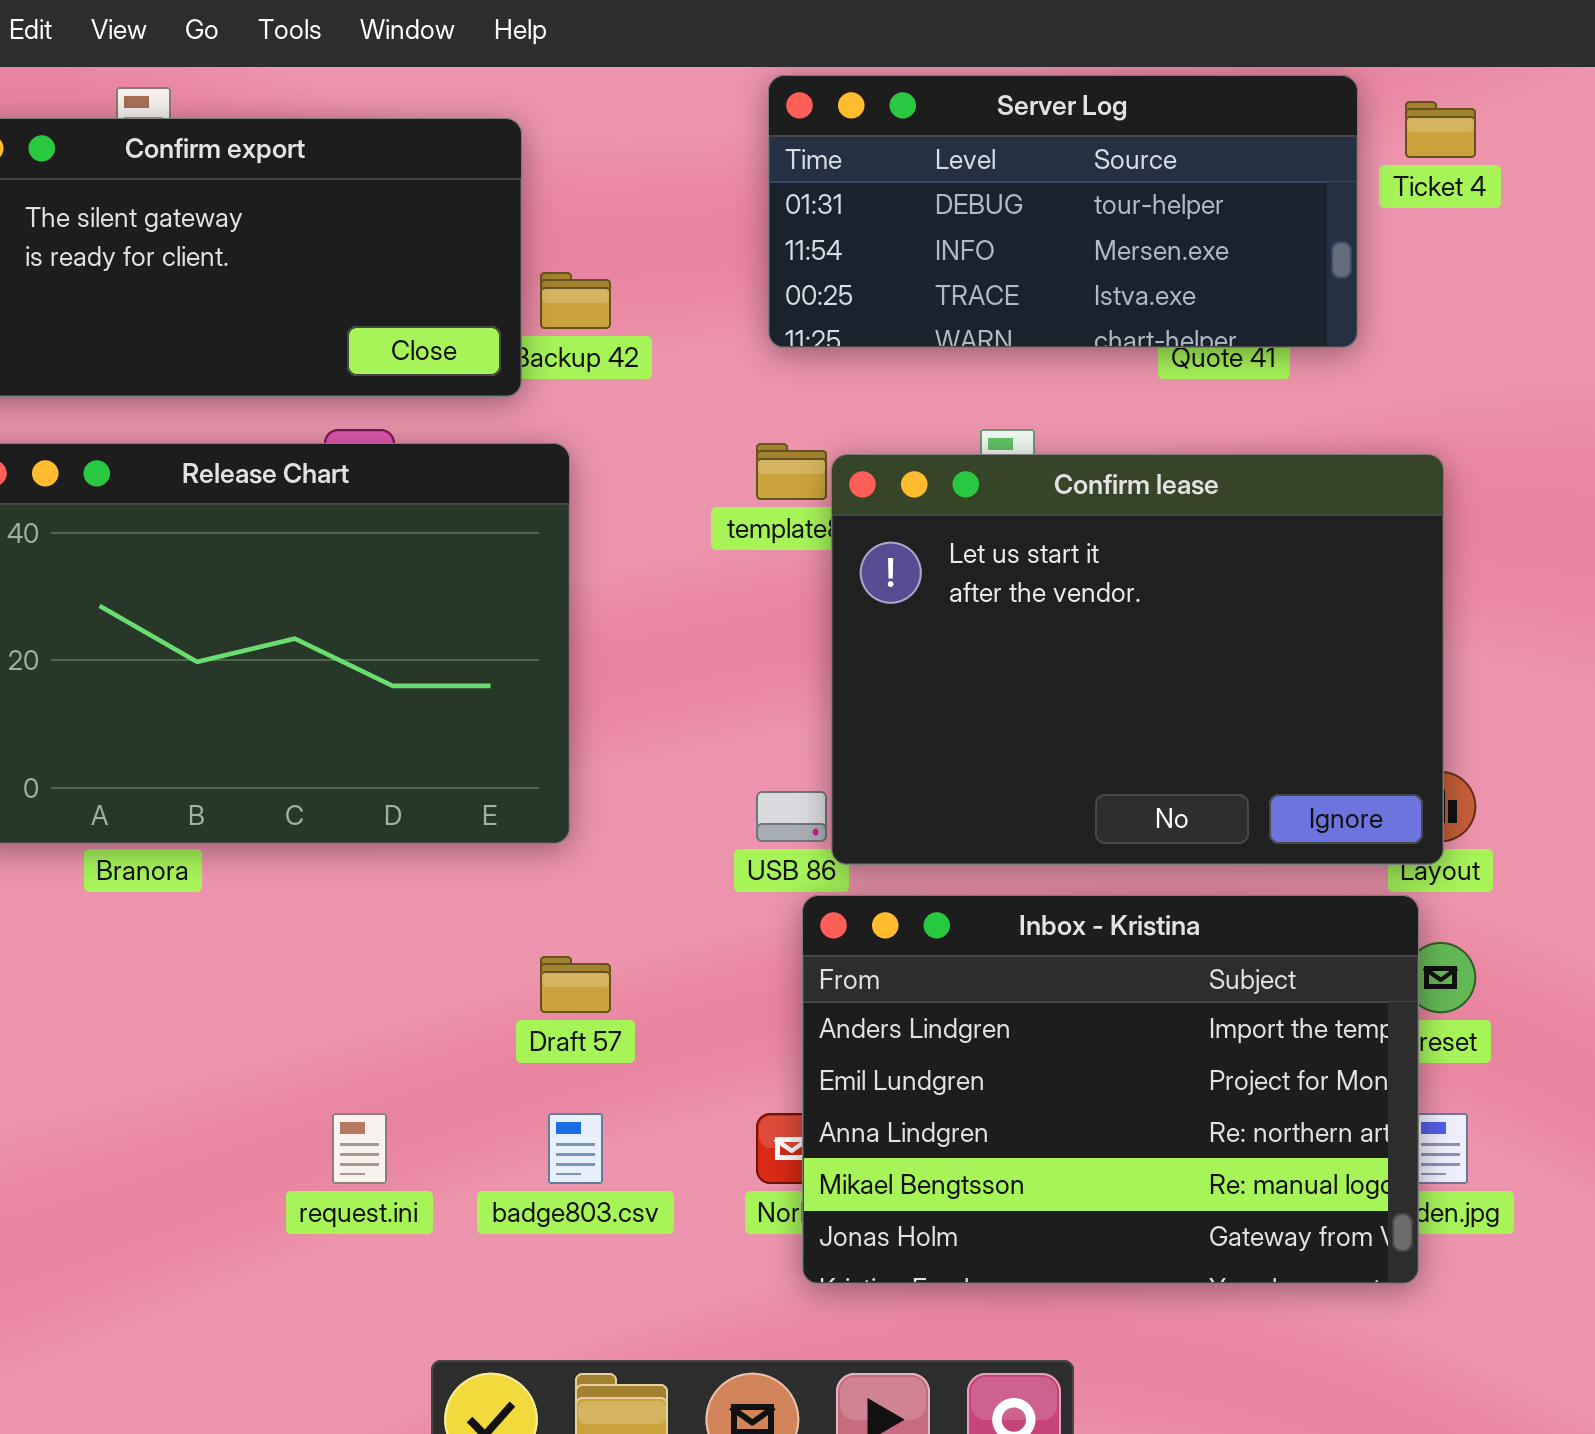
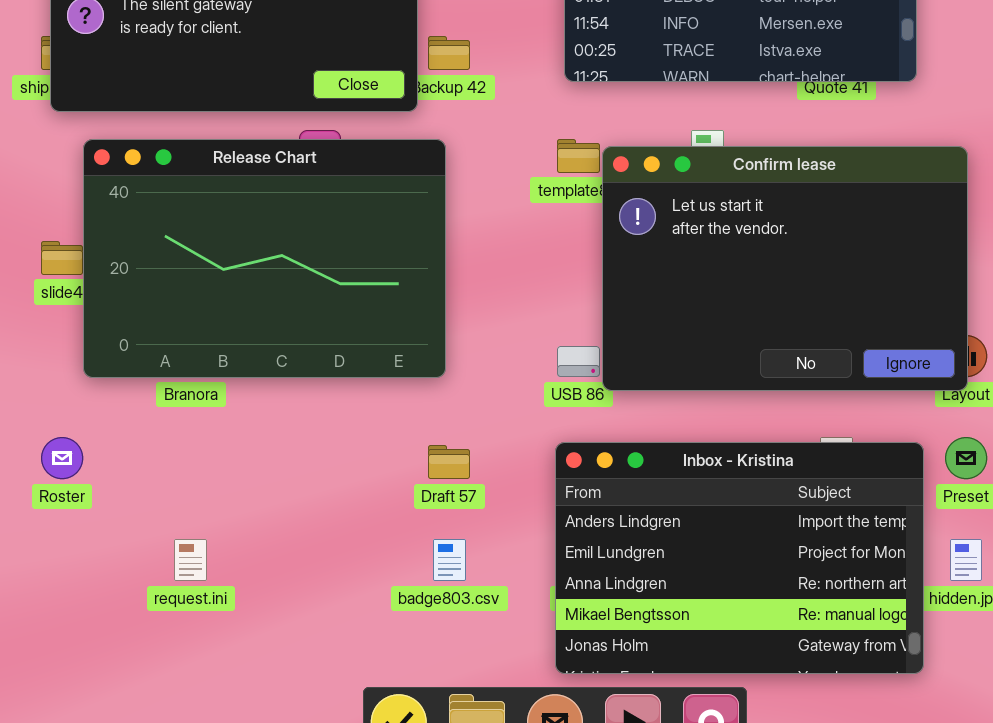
Inbox - Kristina: [802,895,1419,1284] -> [555,442,924,674], moved
request.ini: [332,1113,387,1184] -> [174,539,207,581], moved

